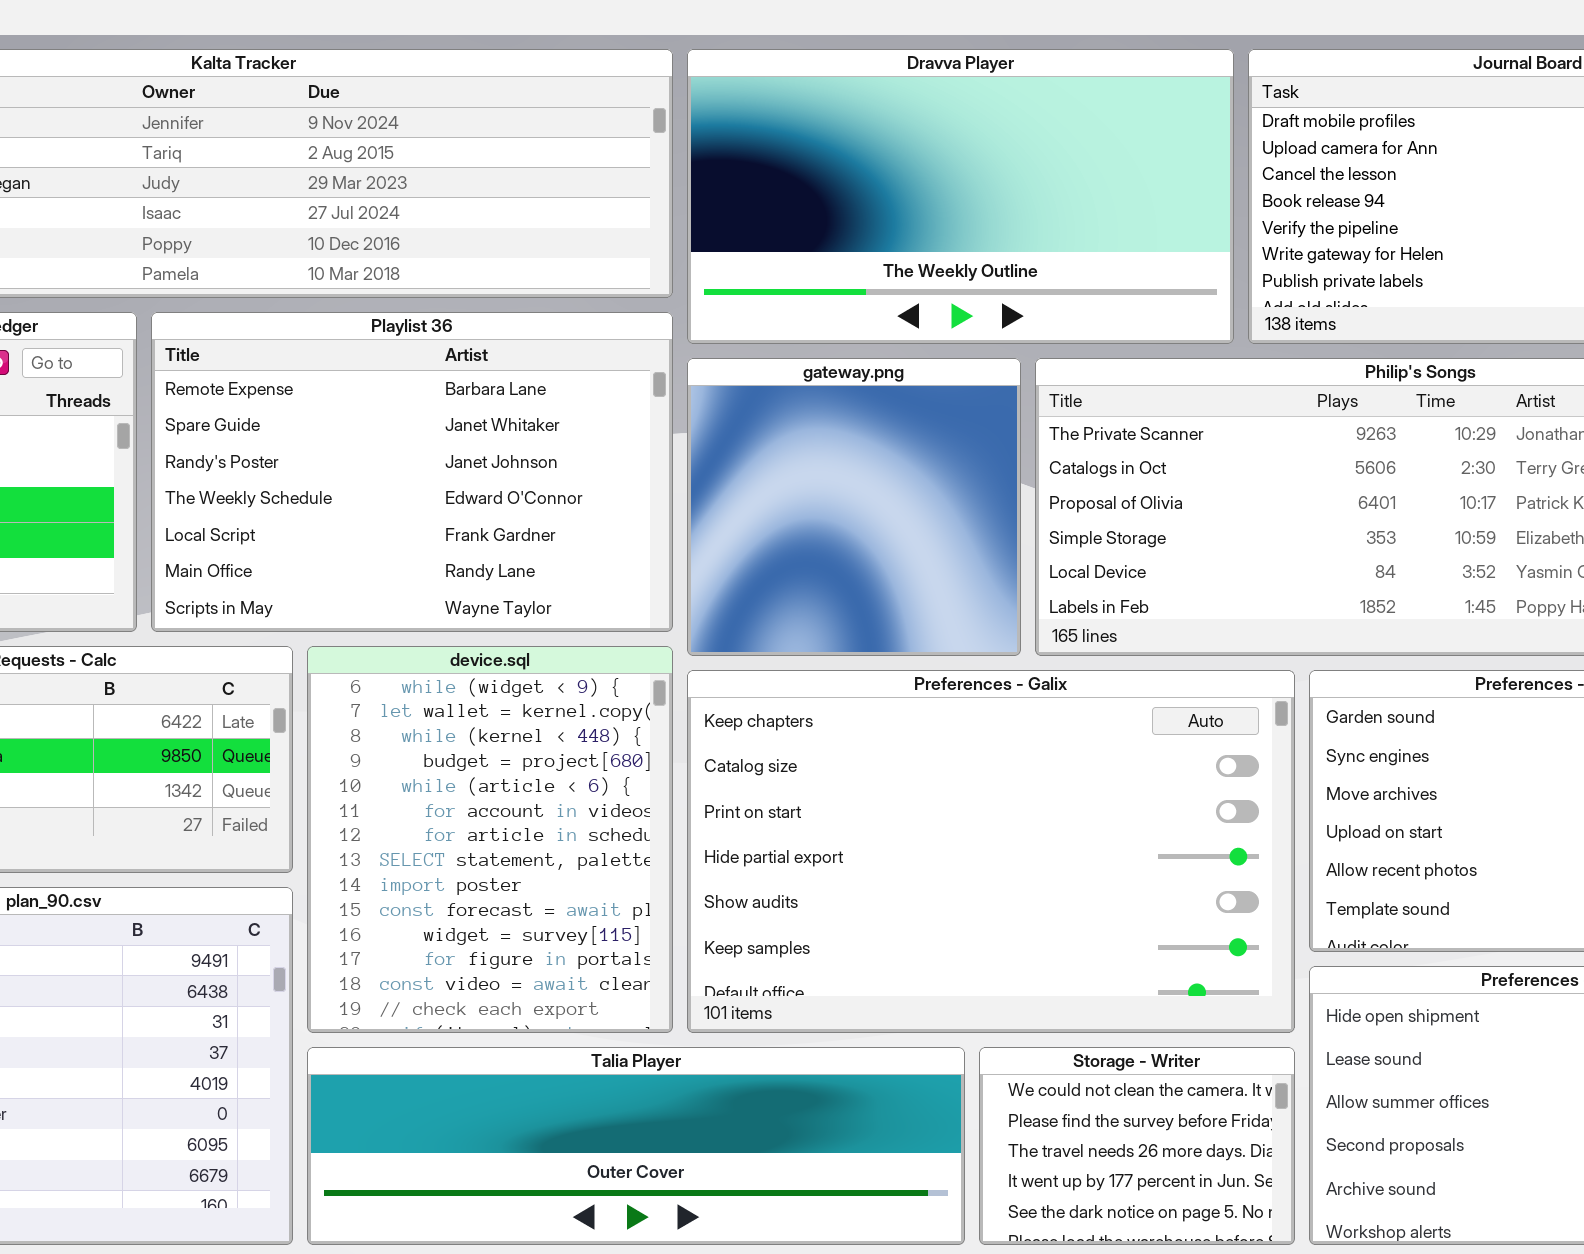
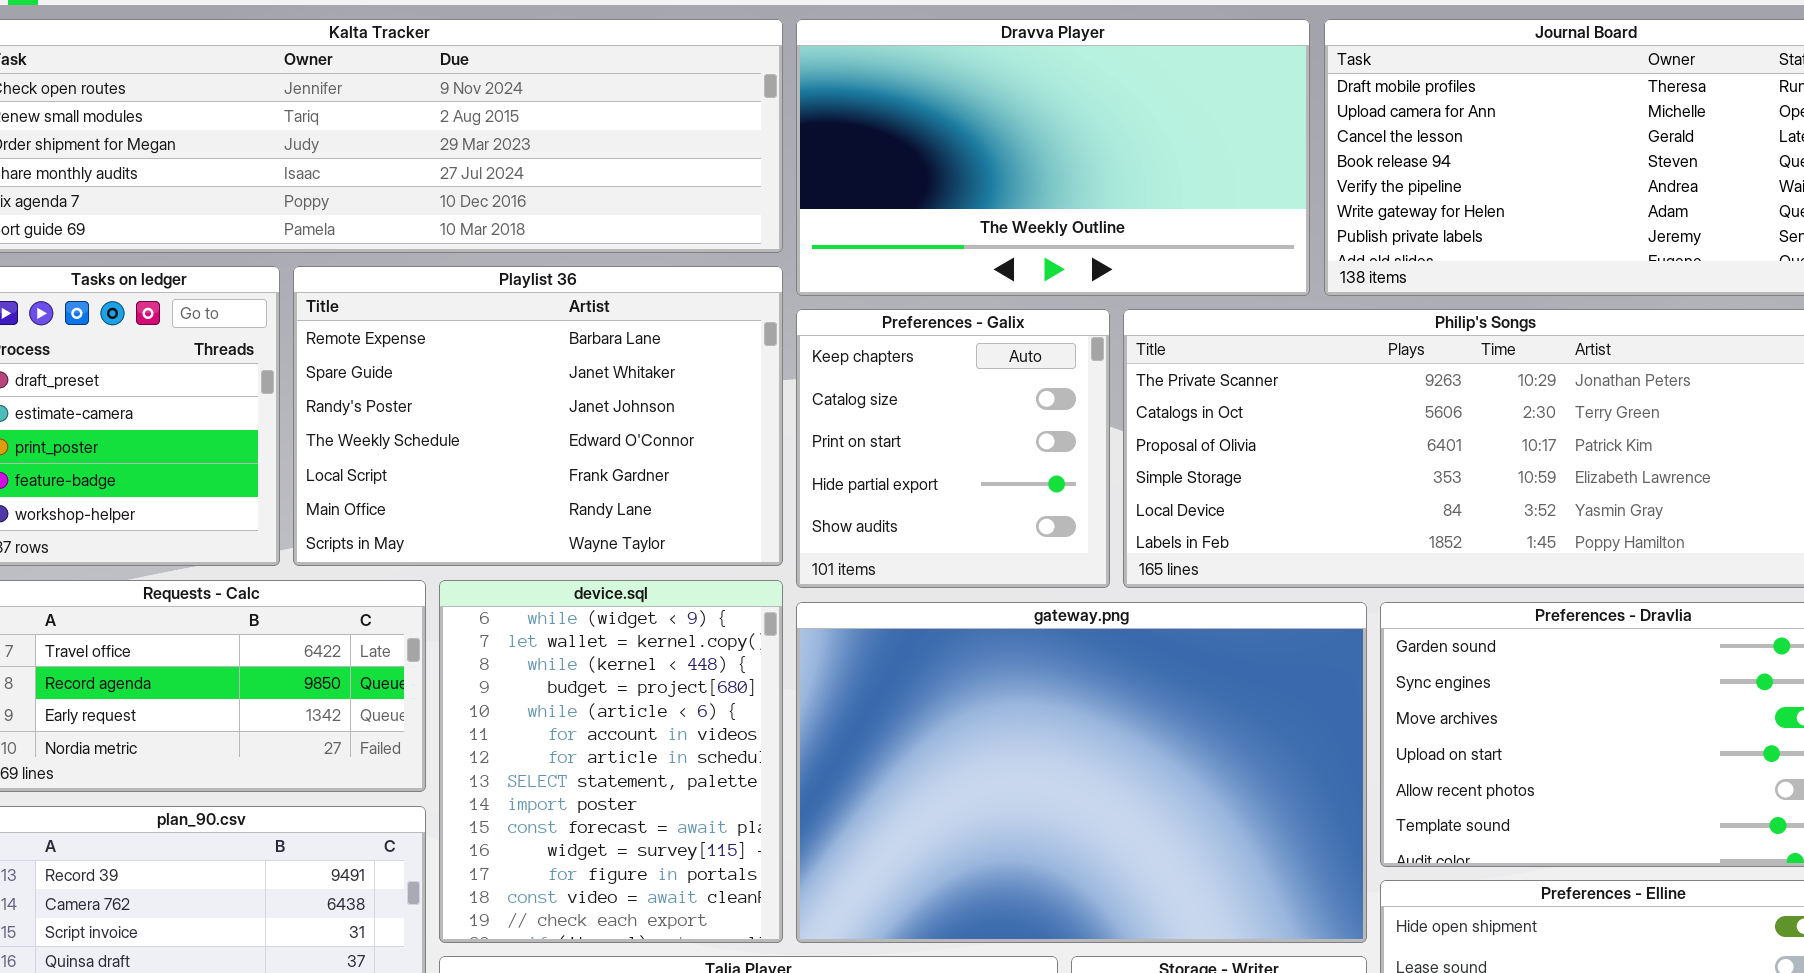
gateway.png: [687,358,1021,656] -> [796,602,1367,943], moved, resized
Preferences - Galix: [687,670,1295,1033] -> [796,309,1110,588], moved, resized

